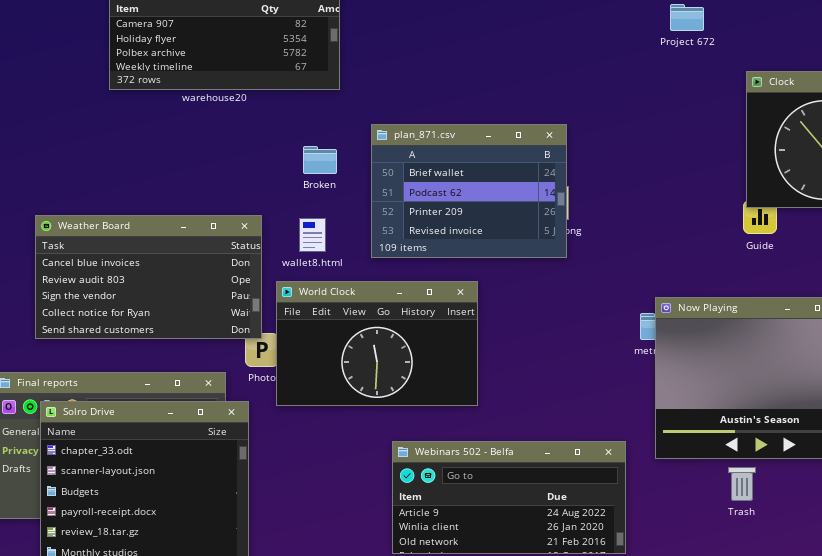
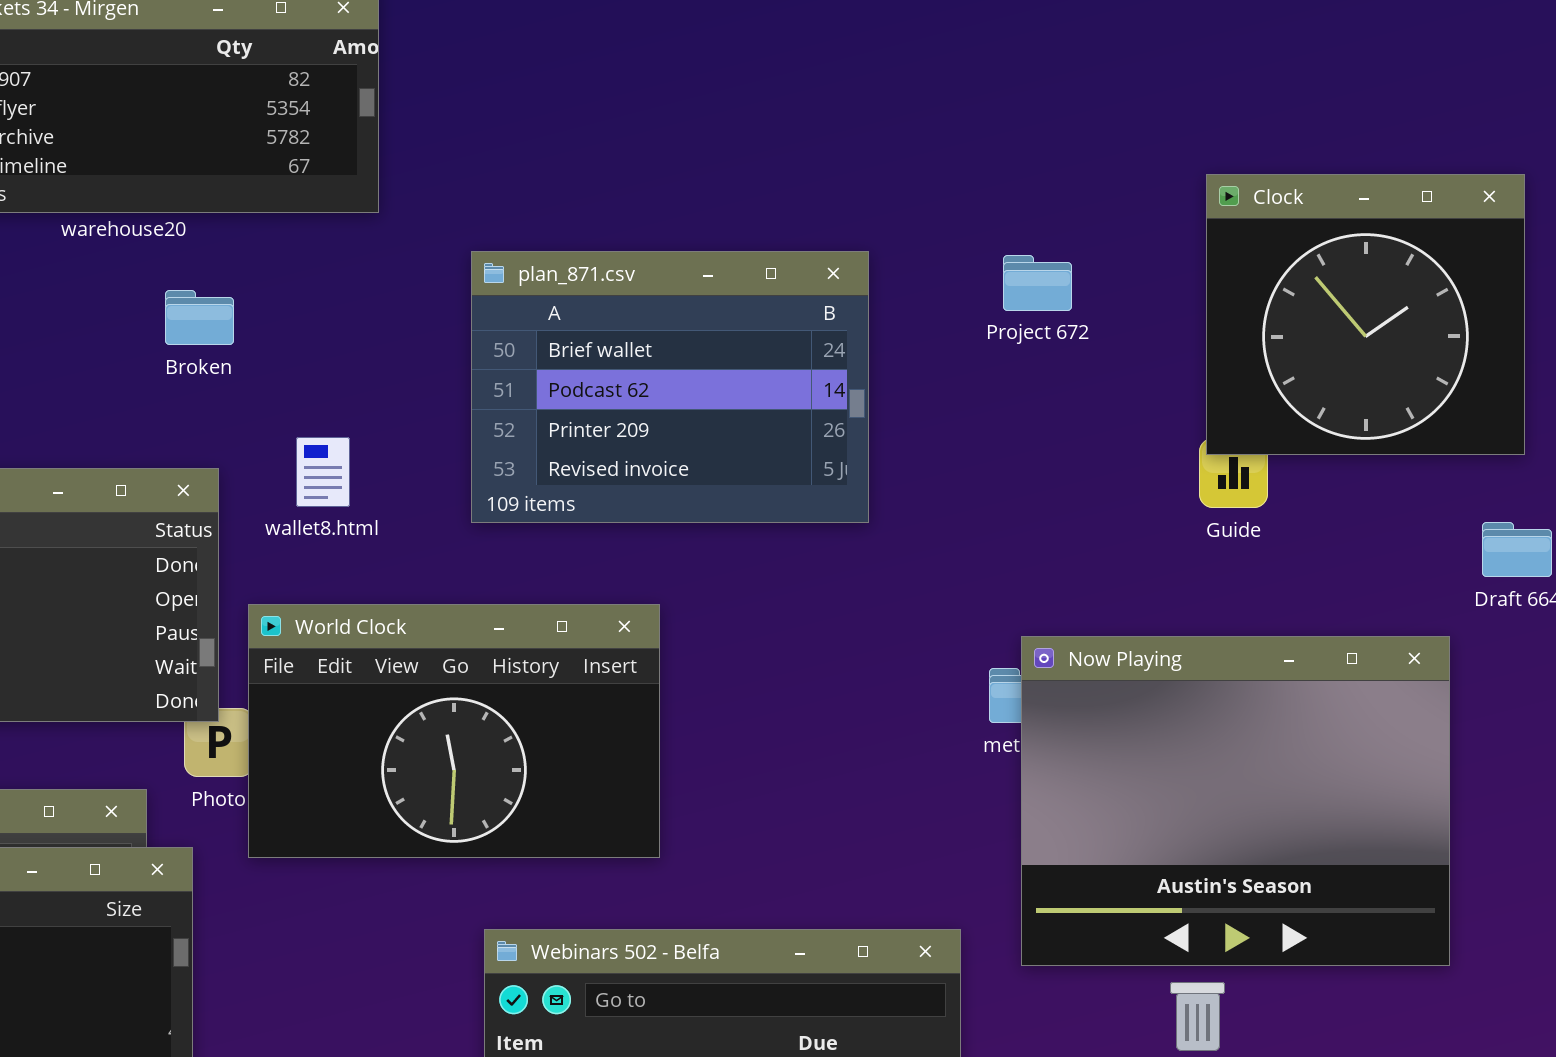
Project 672: [670,4,704,31] -> [1003,255,1072,311], moved
plan_871.csv: [371,124,567,258] -> [471,251,869,523], moved
Broken: [303,146,337,174] -> [165,290,234,345], moved
wallet8.html: [299,218,326,252] -> [296,437,350,507], moved

